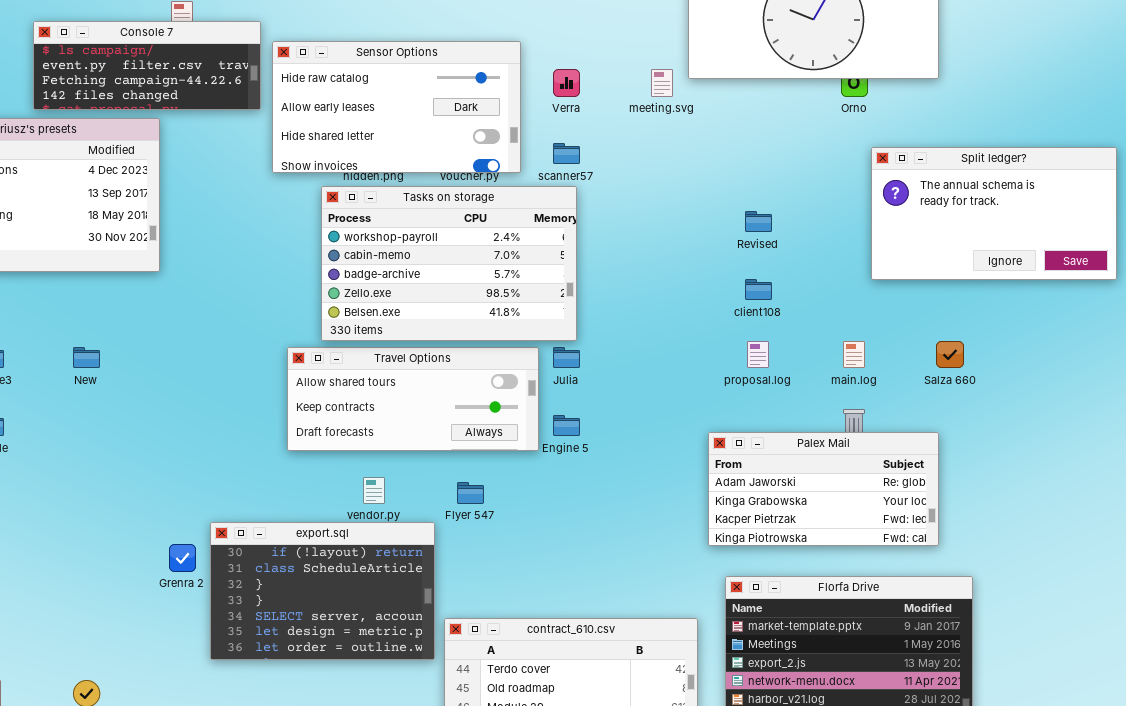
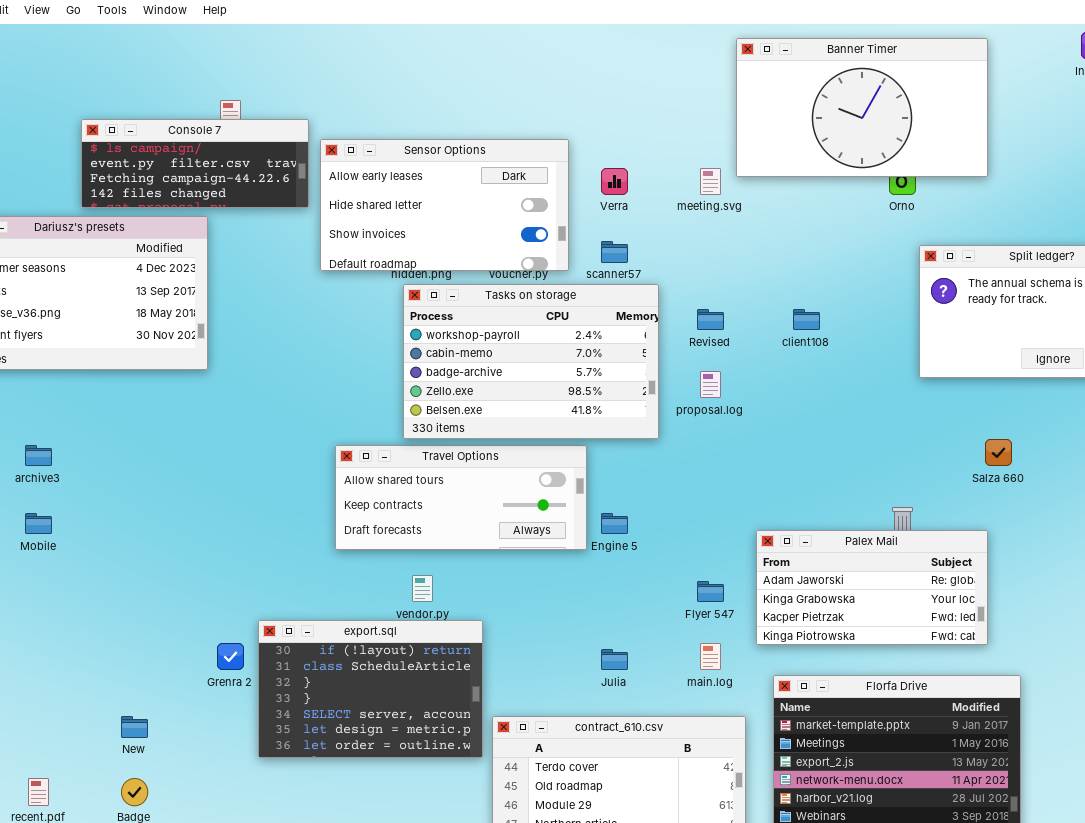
Sensor Options: [272,41,521,173] -> [320,139,569,271], scrolled down 1 row
Tasks on storage: [321,186,577,341] -> [403,284,659,439], moved
Revised: [745,211,772,232] -> [697,309,724,330], moved
client108: [745,279,772,300] -> [793,309,820,330], moved
proposal.log: [747,341,769,368] -> [700,371,721,398], moved
main.log: [843,341,865,368] -> [700,643,721,670], moved
New: [73,347,100,368] -> [121,716,148,738], moved
Julia: [553,347,580,368] -> [601,649,628,670], moved
Flyer 547: [457,482,484,504] -> [697,581,724,602], moved

